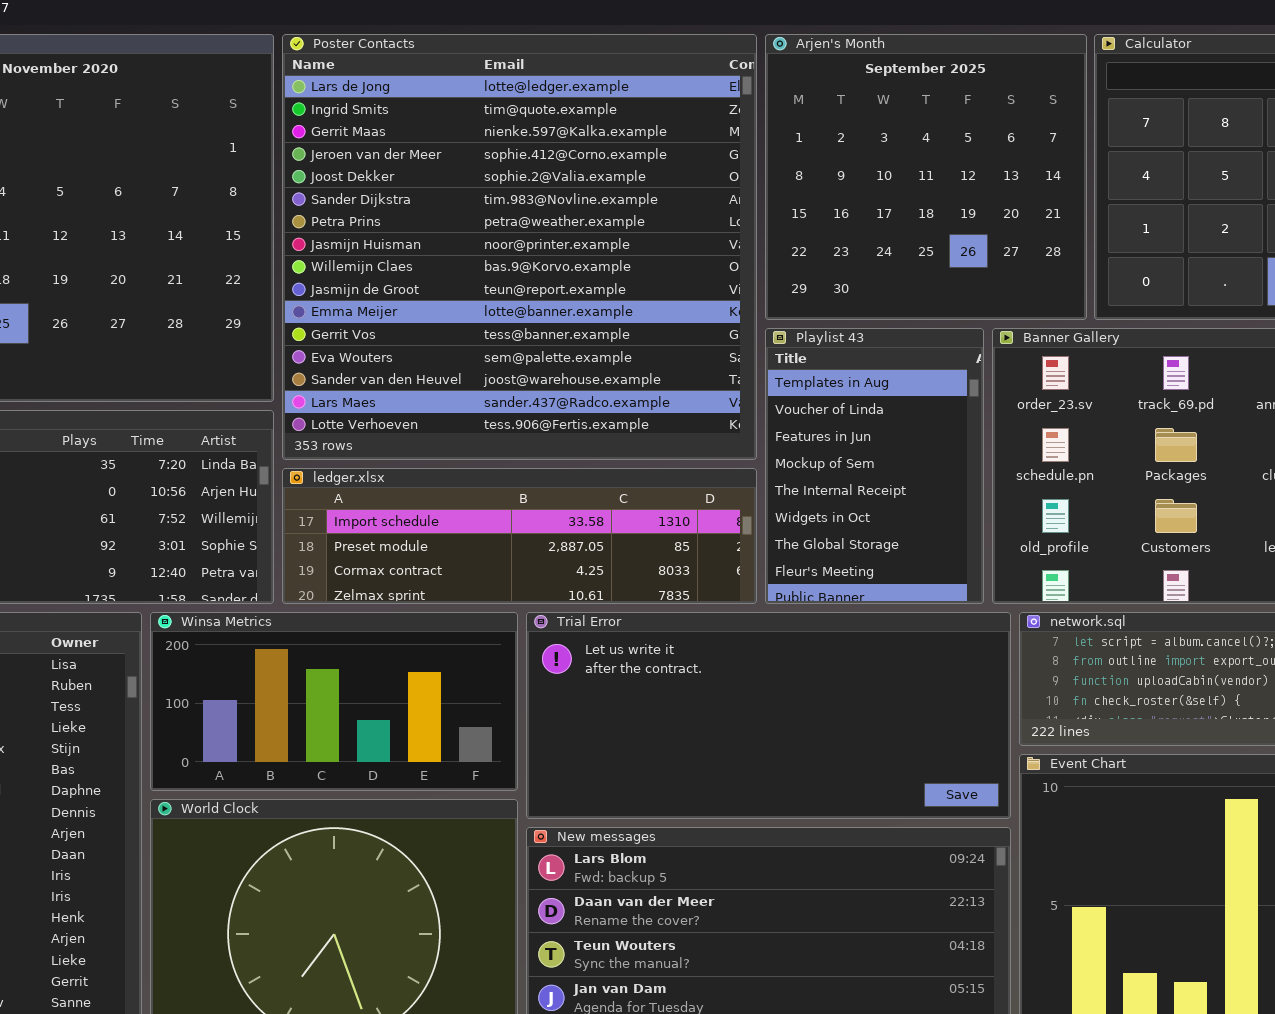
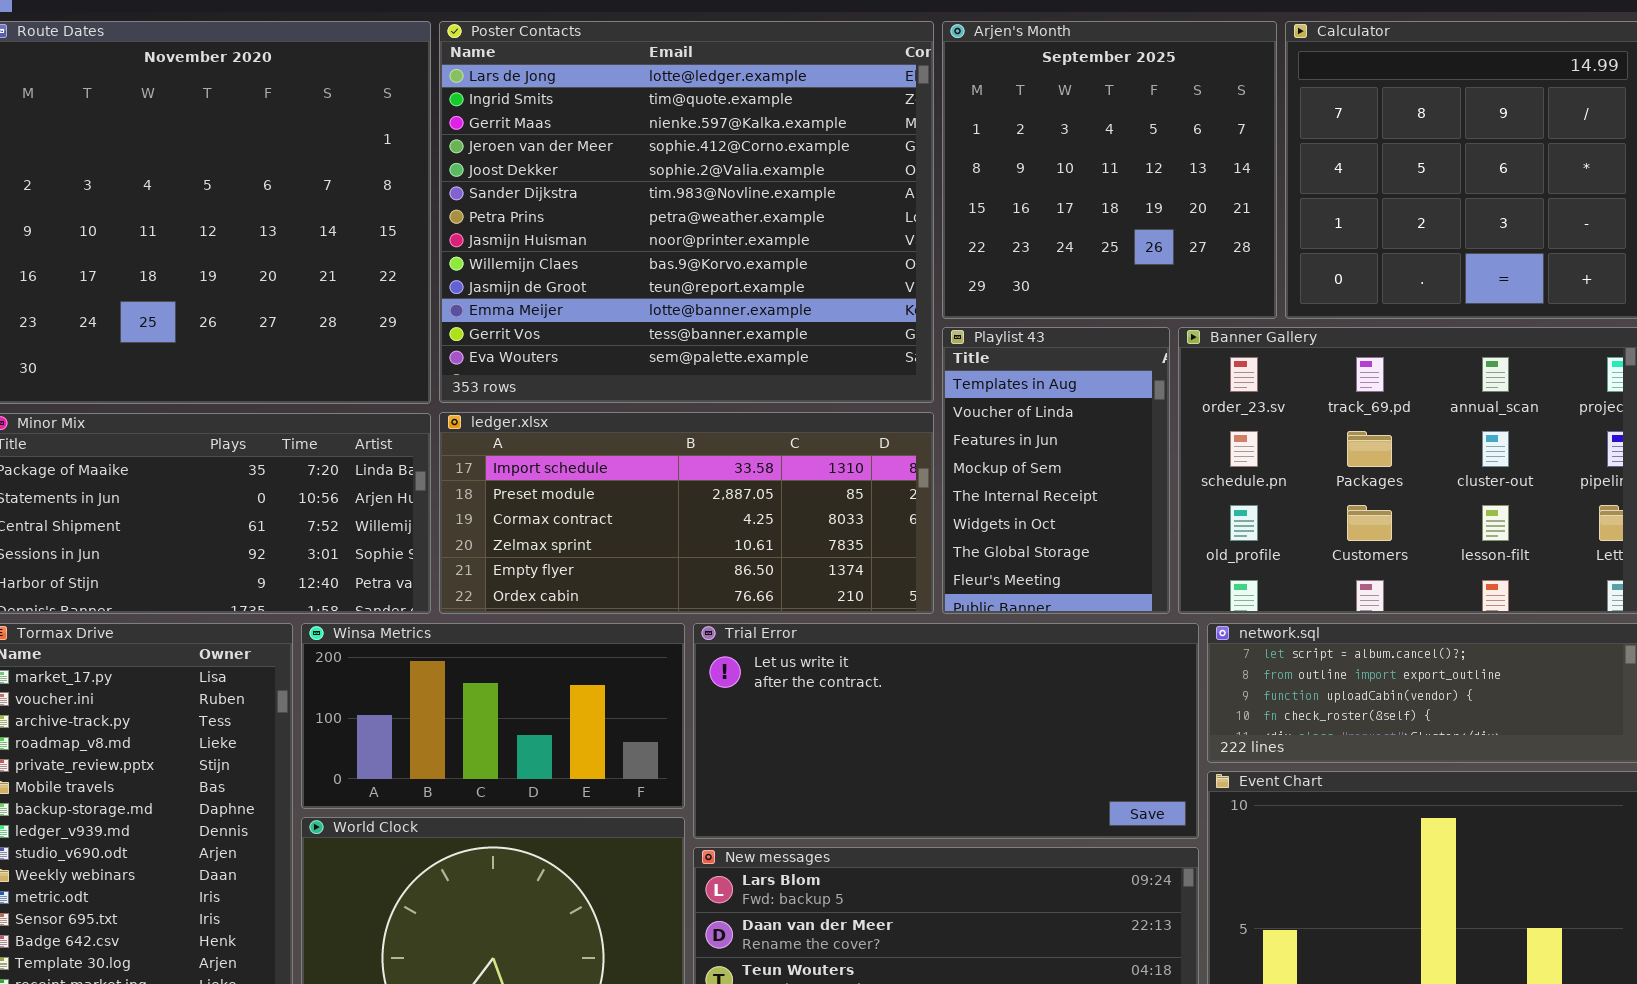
Poster Contacts: [282,34,757,460] -> [439,21,934,403], resized
ledger.xlsx: [282,468,757,604] -> [439,412,934,614], resized

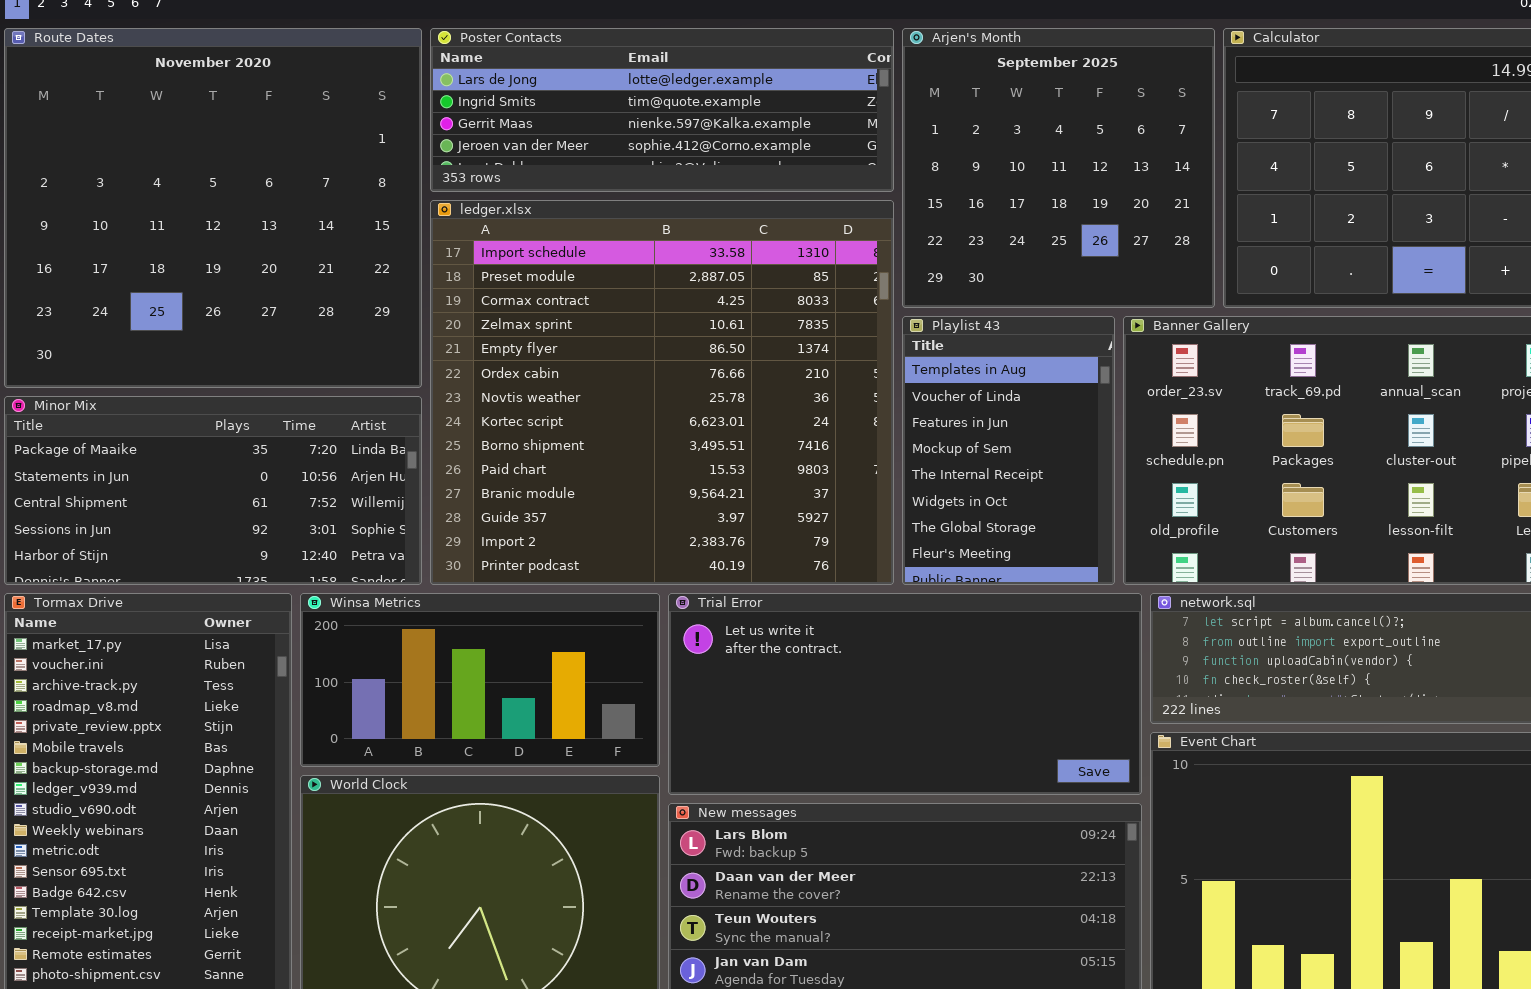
Poster Contacts: [439,21,934,403] -> [430,28,894,192], resized
ledger.xlsx: [439,412,934,614] -> [430,200,894,585], resized

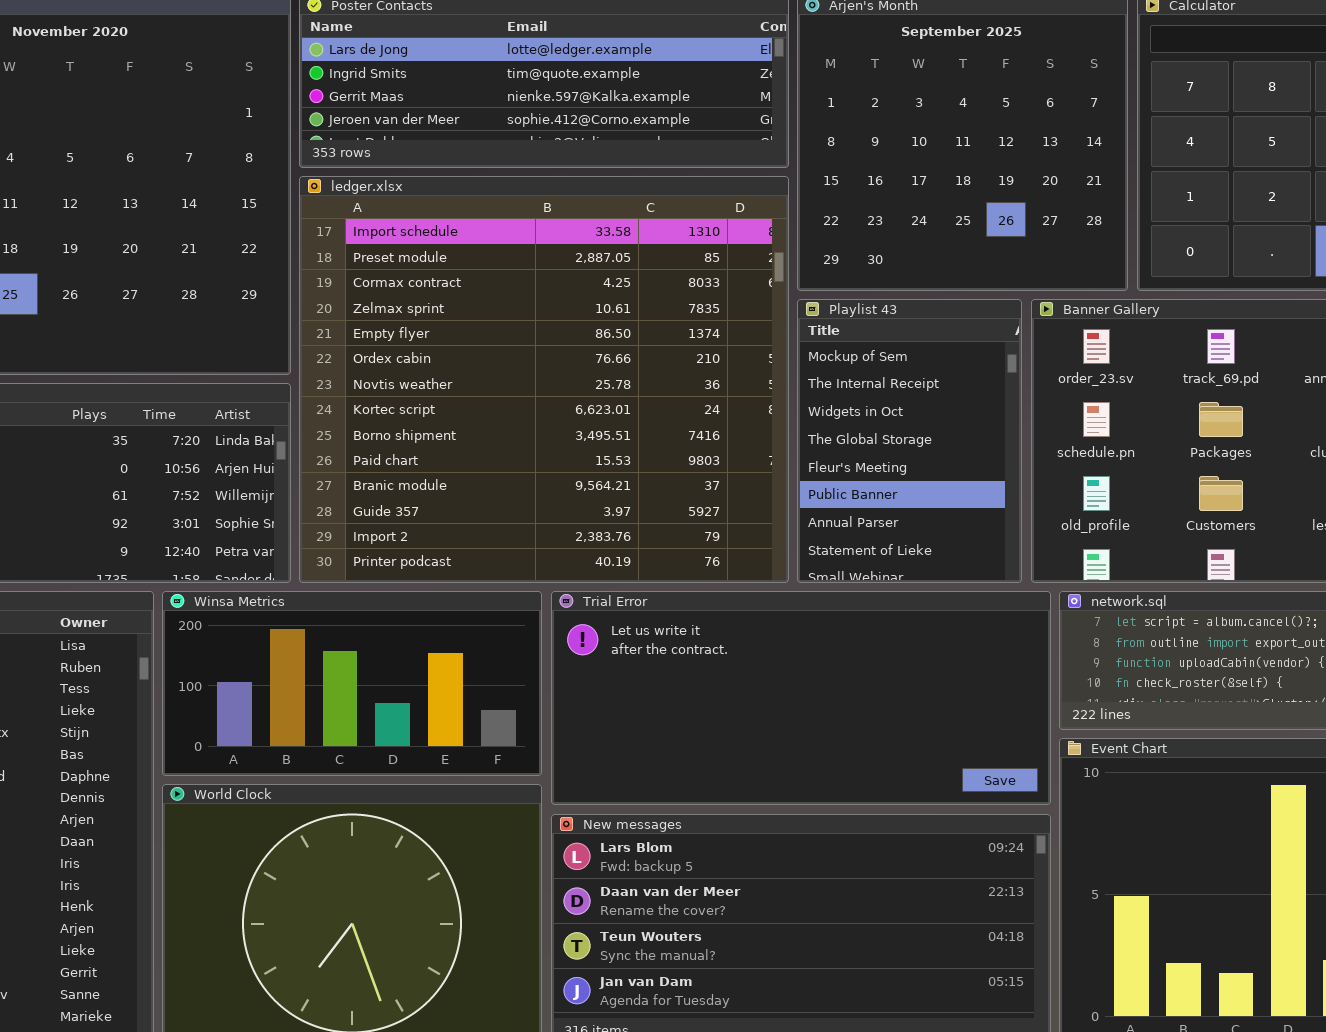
Playlist 43: [902,316,1115,585] -> [797,299,1022,583], scrolled down 3 rows

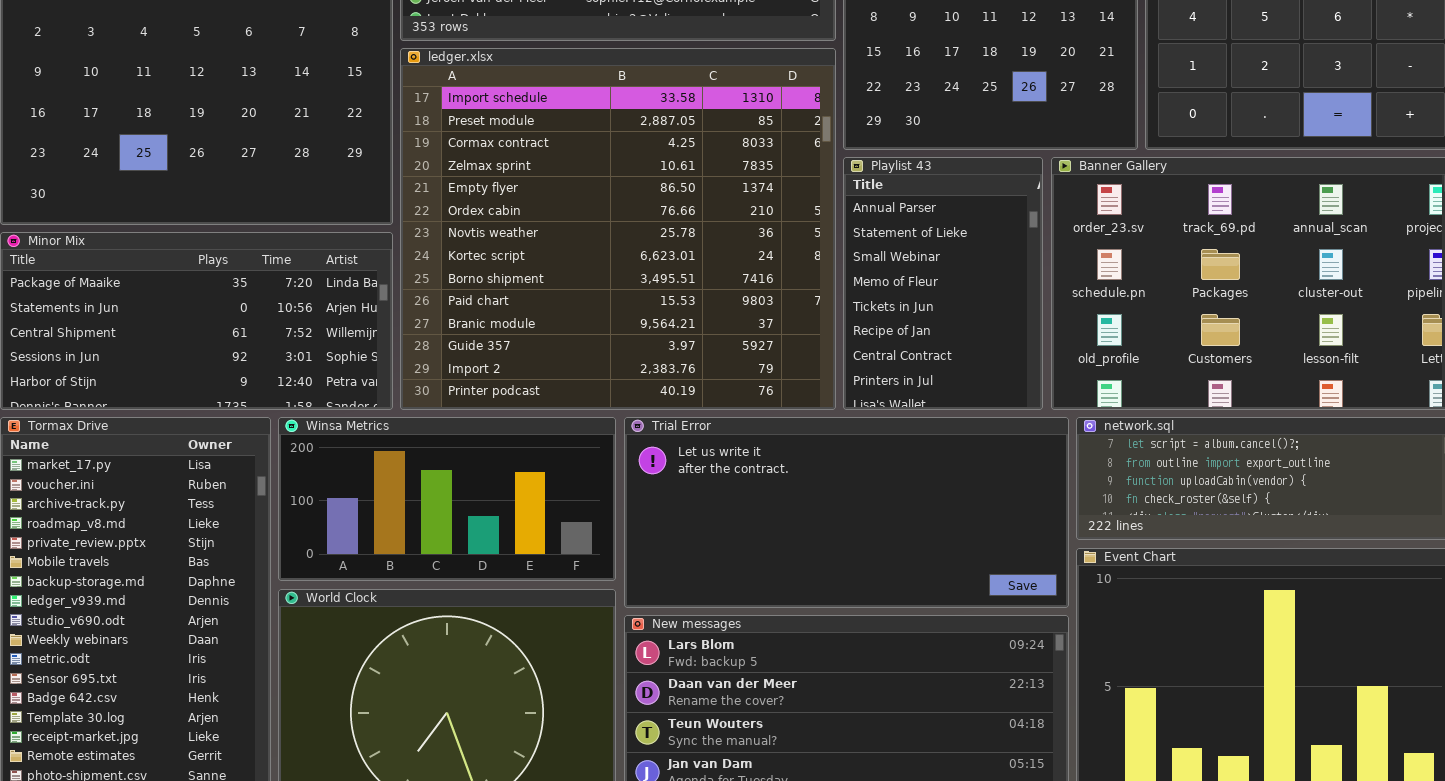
Playlist 43: [797,299,1022,583] -> [843,157,1043,410], scrolled down 6 rows

